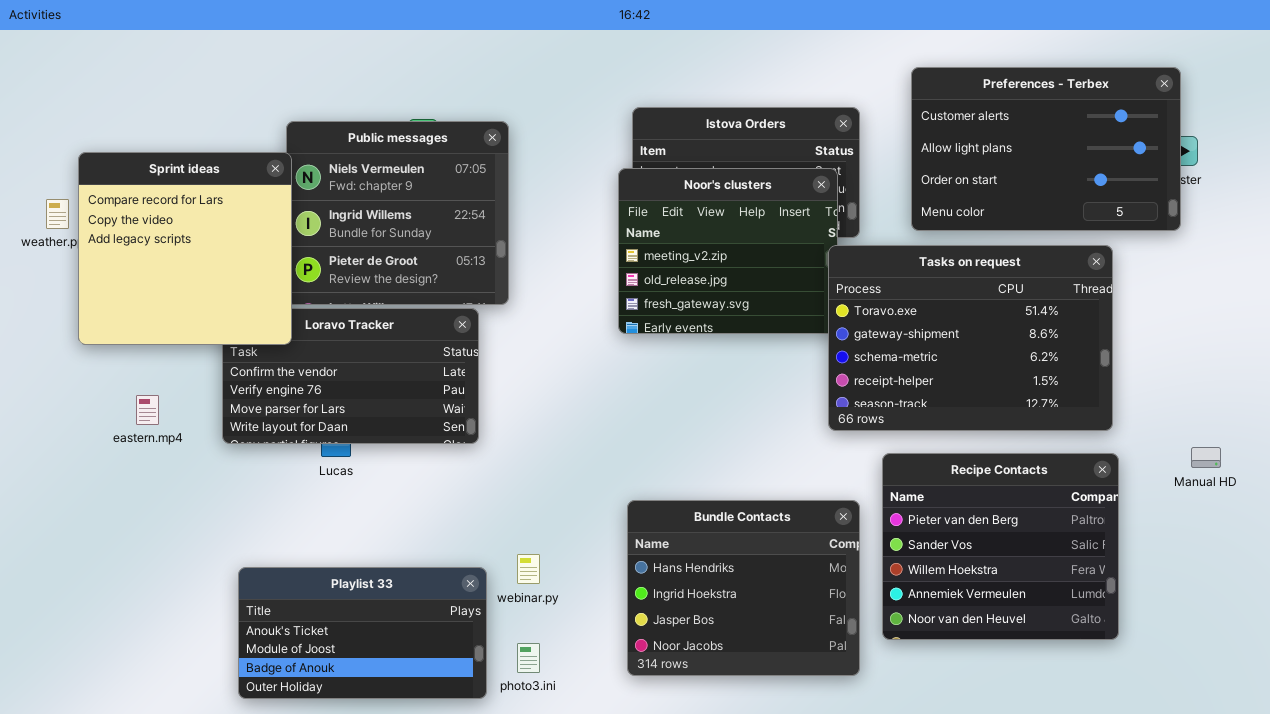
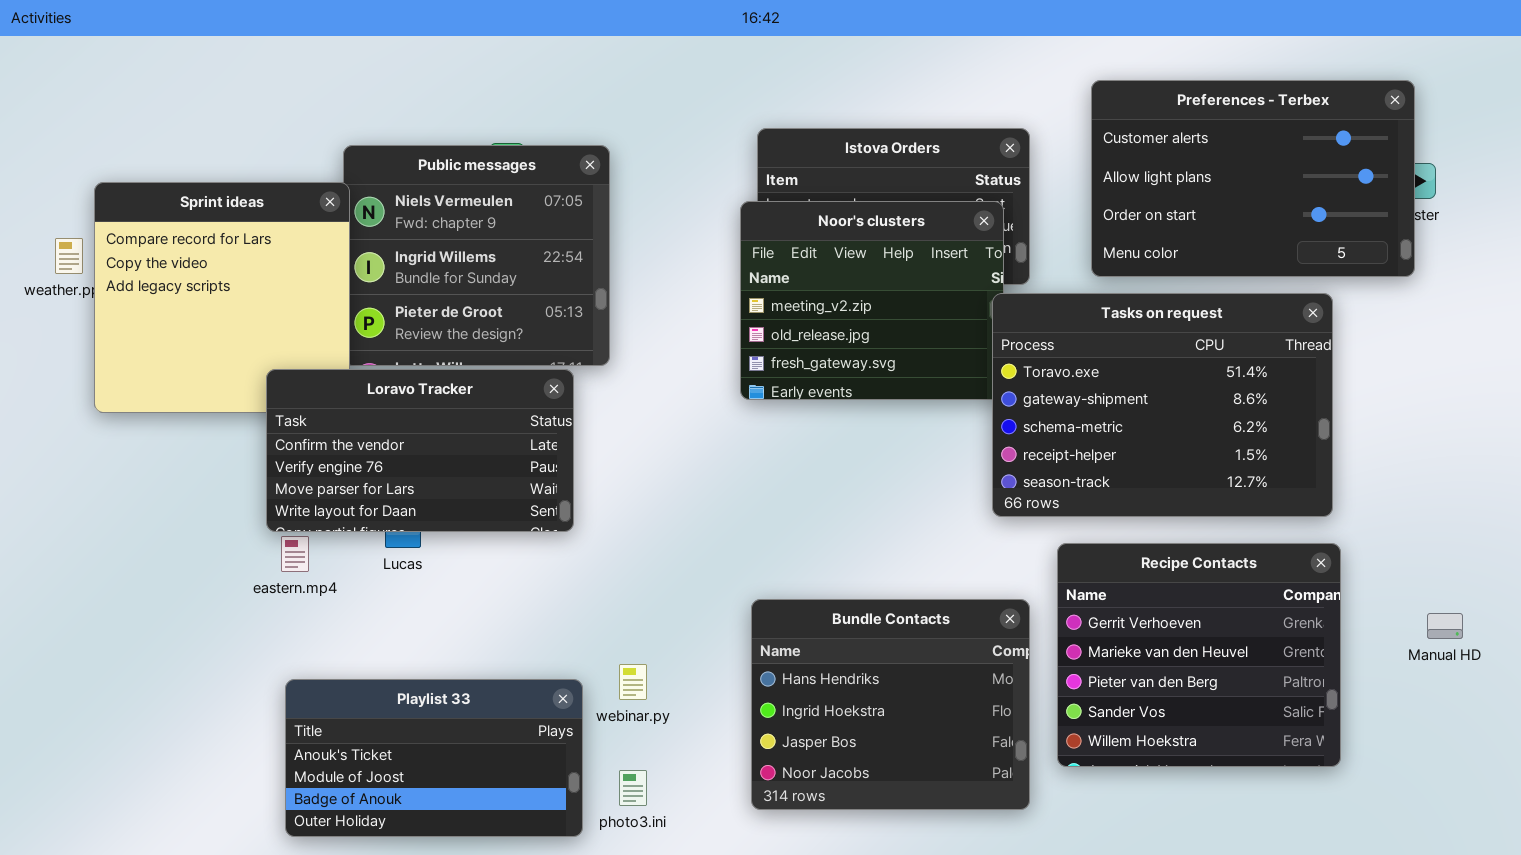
Loravo Tracker: [222,308,479,444] -> [266,369,574,532], raised
eastern.mp4: [136,395,159,425] -> [281,536,309,572], moved
Manual HD: [1191,447,1221,468] -> [1427,613,1463,639], moved
Recipe Contacts: [882,453,1119,640] -> [1057,543,1341,767], scrolled up 2 rows

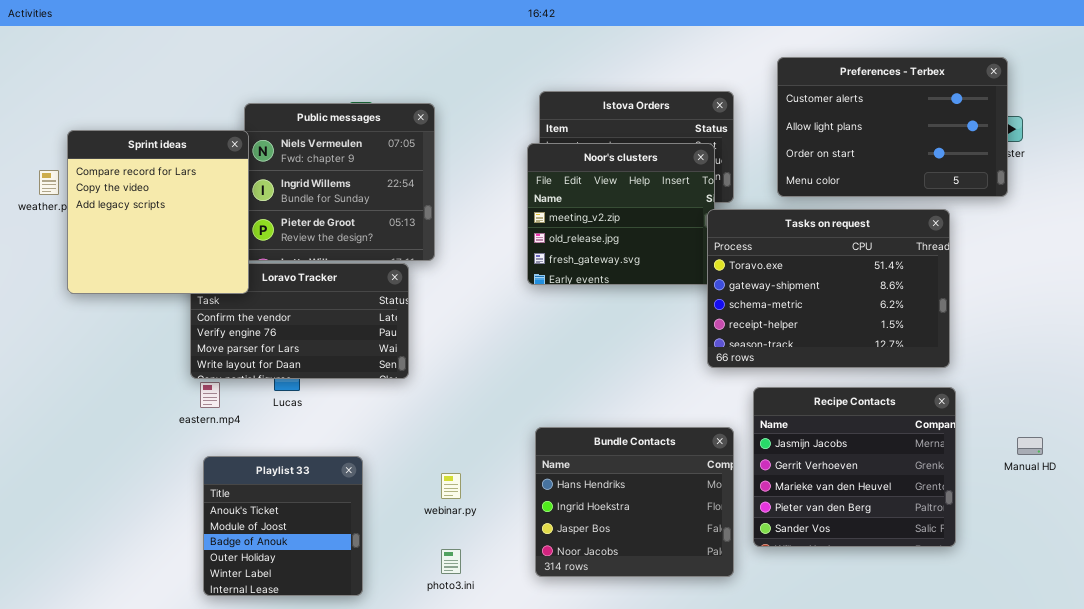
Sprint ideas: [94,182,350,413] -> [67,130,249,294], raised
Recipe Contacts: [1057,543,1341,767] -> [753,387,956,547], scrolled up 1 row
Playlist 33: [285,679,583,837] -> [203,456,363,596], resized

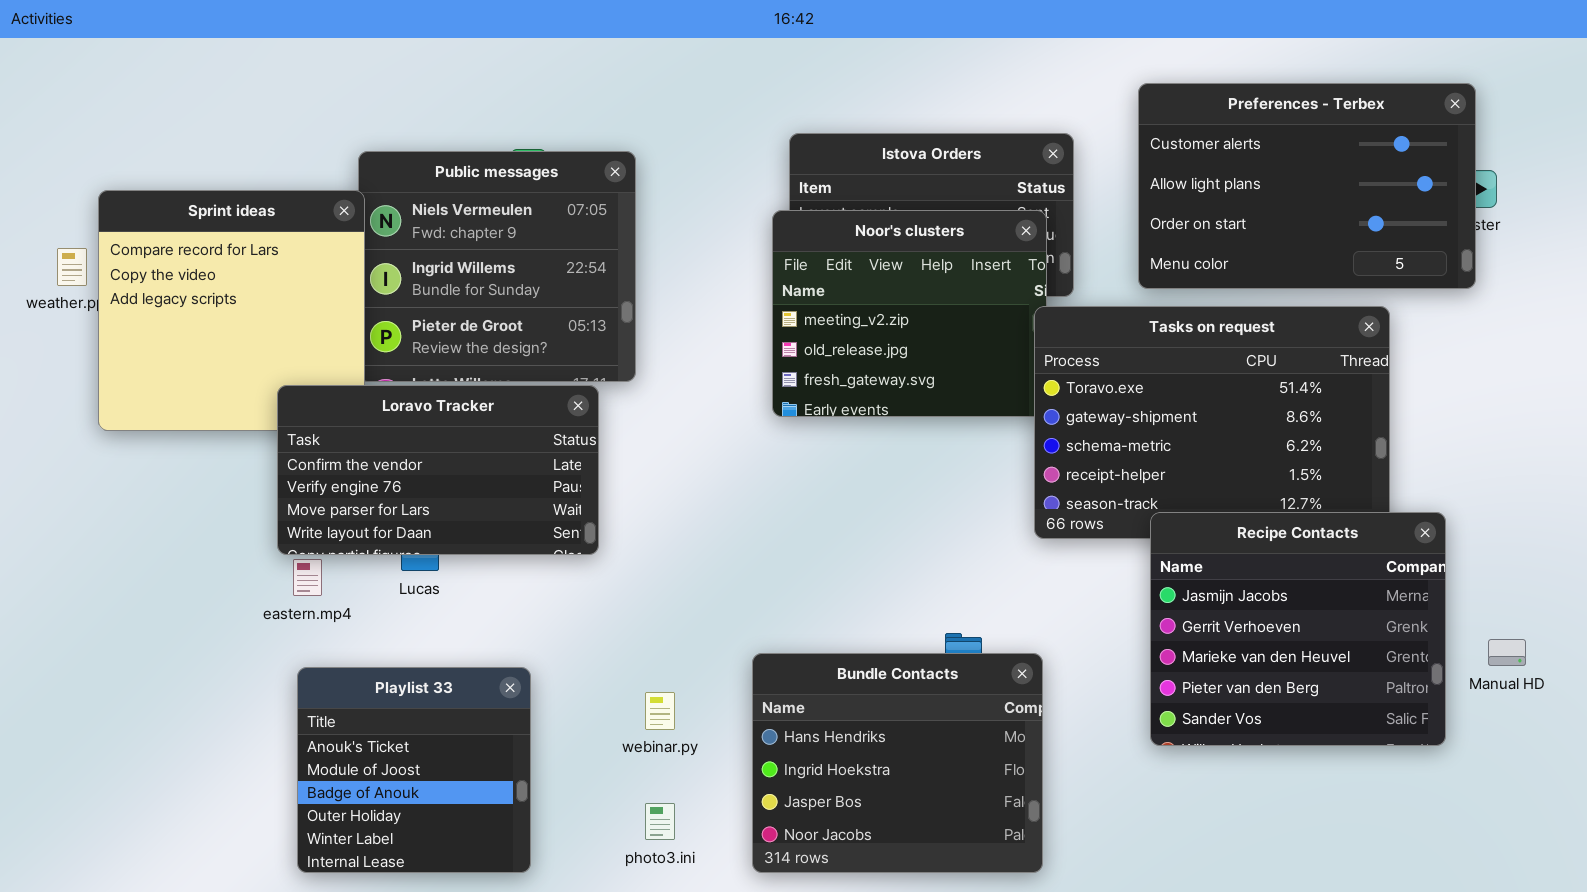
Loravo Tracker: [190,263,409,379] -> [277,385,599,555], raised
Recipe Contacts: [753,387,956,547] -> [1150,512,1446,746], moved
Bundle Contacts: [535,427,734,577] -> [752,653,1043,873], moved

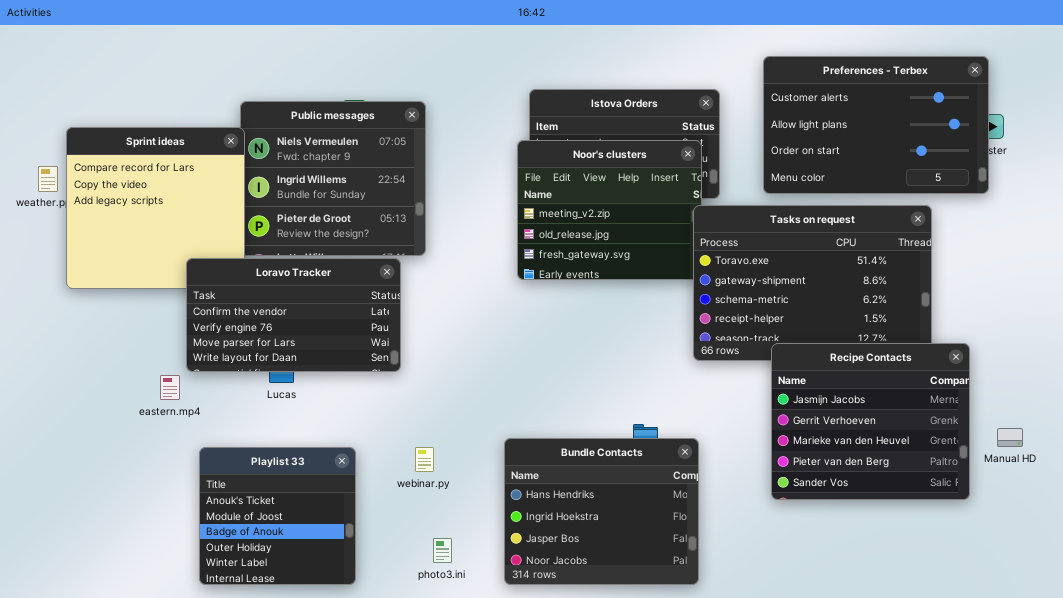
eastern.mp4: [293,559,322,596] -> [160,375,180,400], moved
webinar.py: [645,692,675,730] -> [415,447,434,472], moved

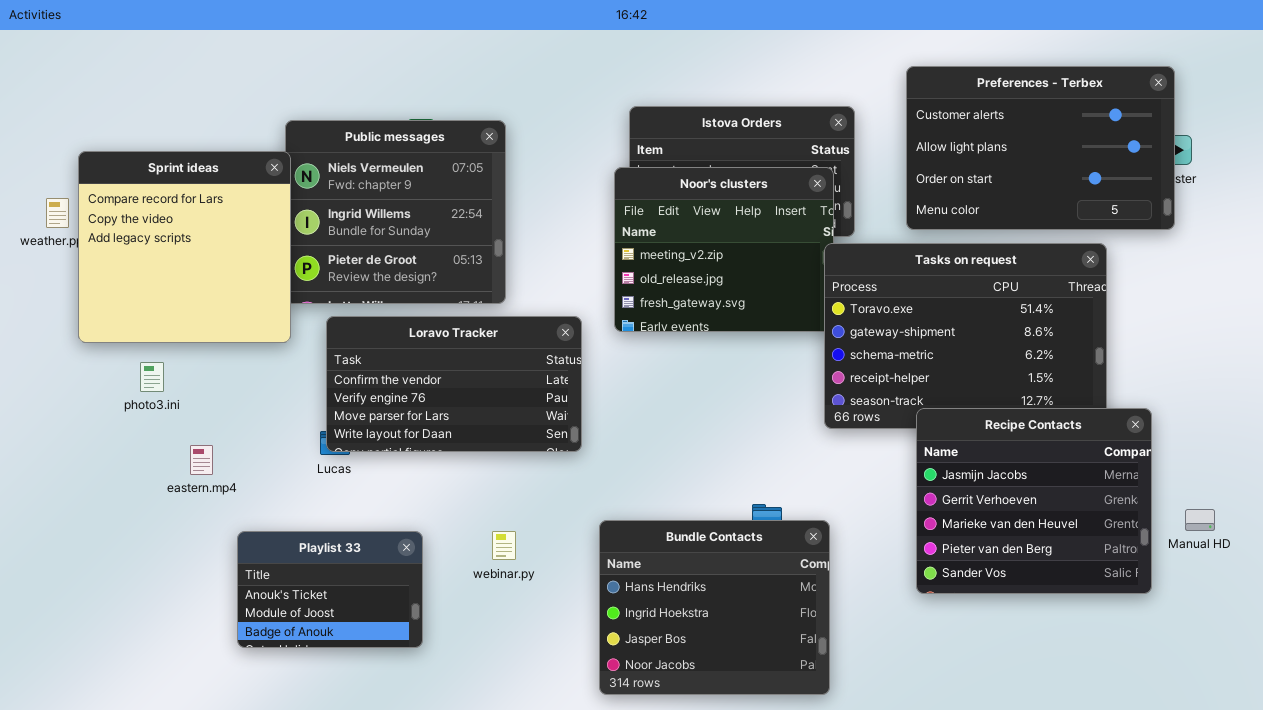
Loravo Tracker: [186,258,401,372] -> [326,316,582,452], moved
Playlist 33: [199,447,356,585] -> [237,531,423,648], resized
photo3.ini: [433,538,452,563] -> [140,362,164,392], moved

